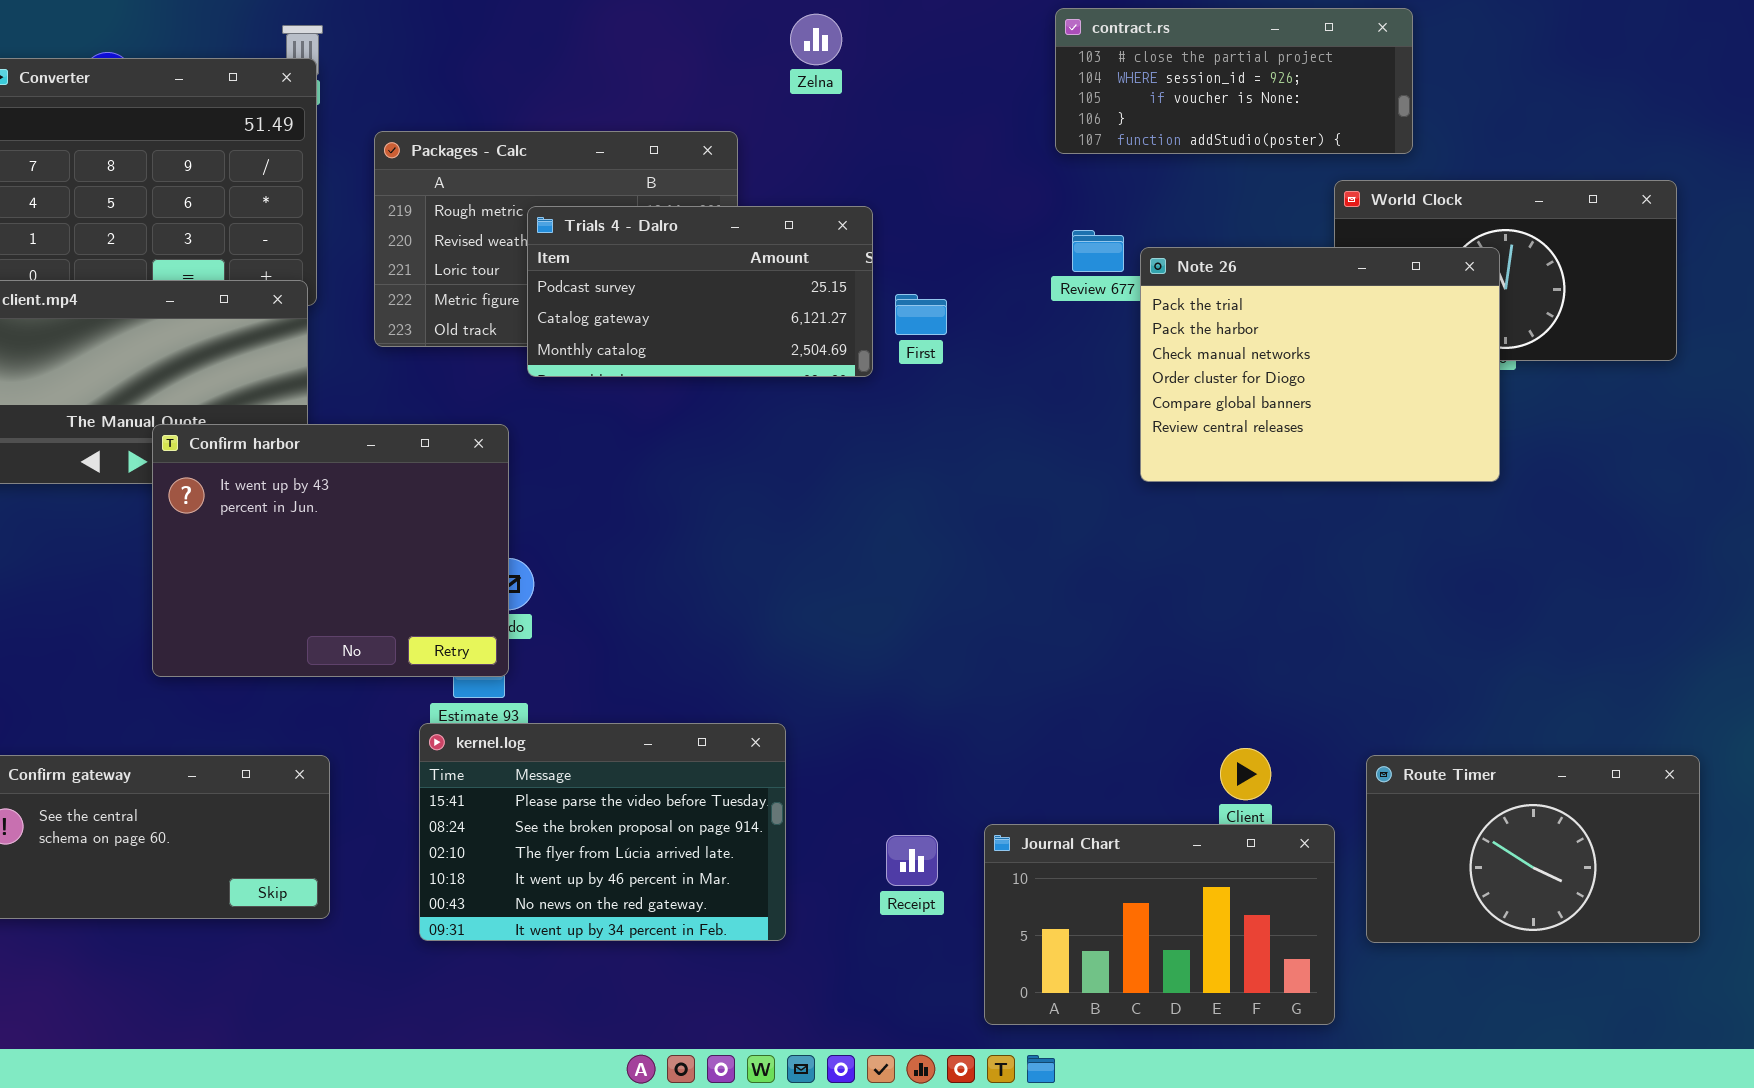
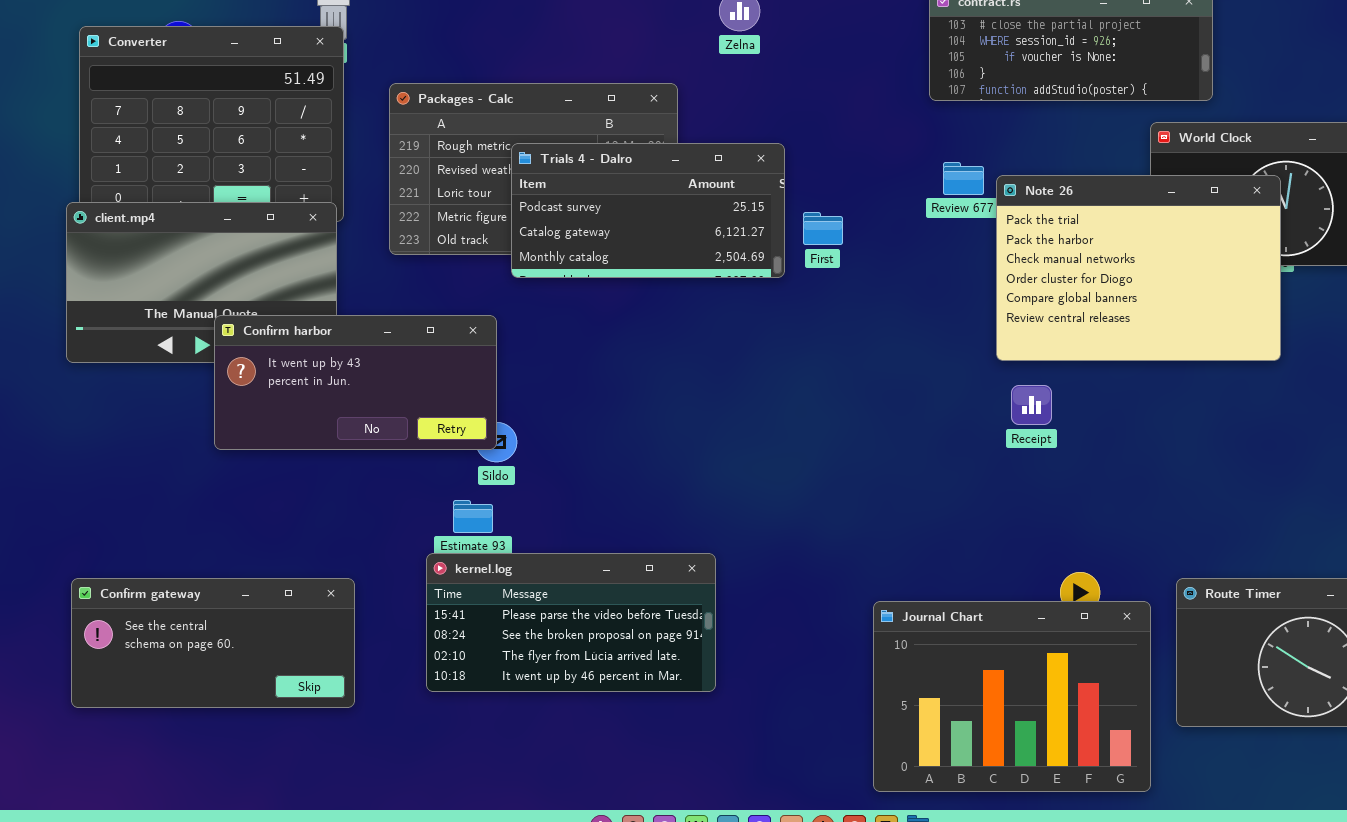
Confirm harbor: [152,424,509,677] -> [214,315,497,450], resized
kernel.log: [419,723,786,941] -> [426,553,716,692], resized
Journal Chart: [984,824,1335,1025] -> [873,601,1151,792], resized
Receipt: [886,835,938,886] -> [1011,385,1052,425], moved

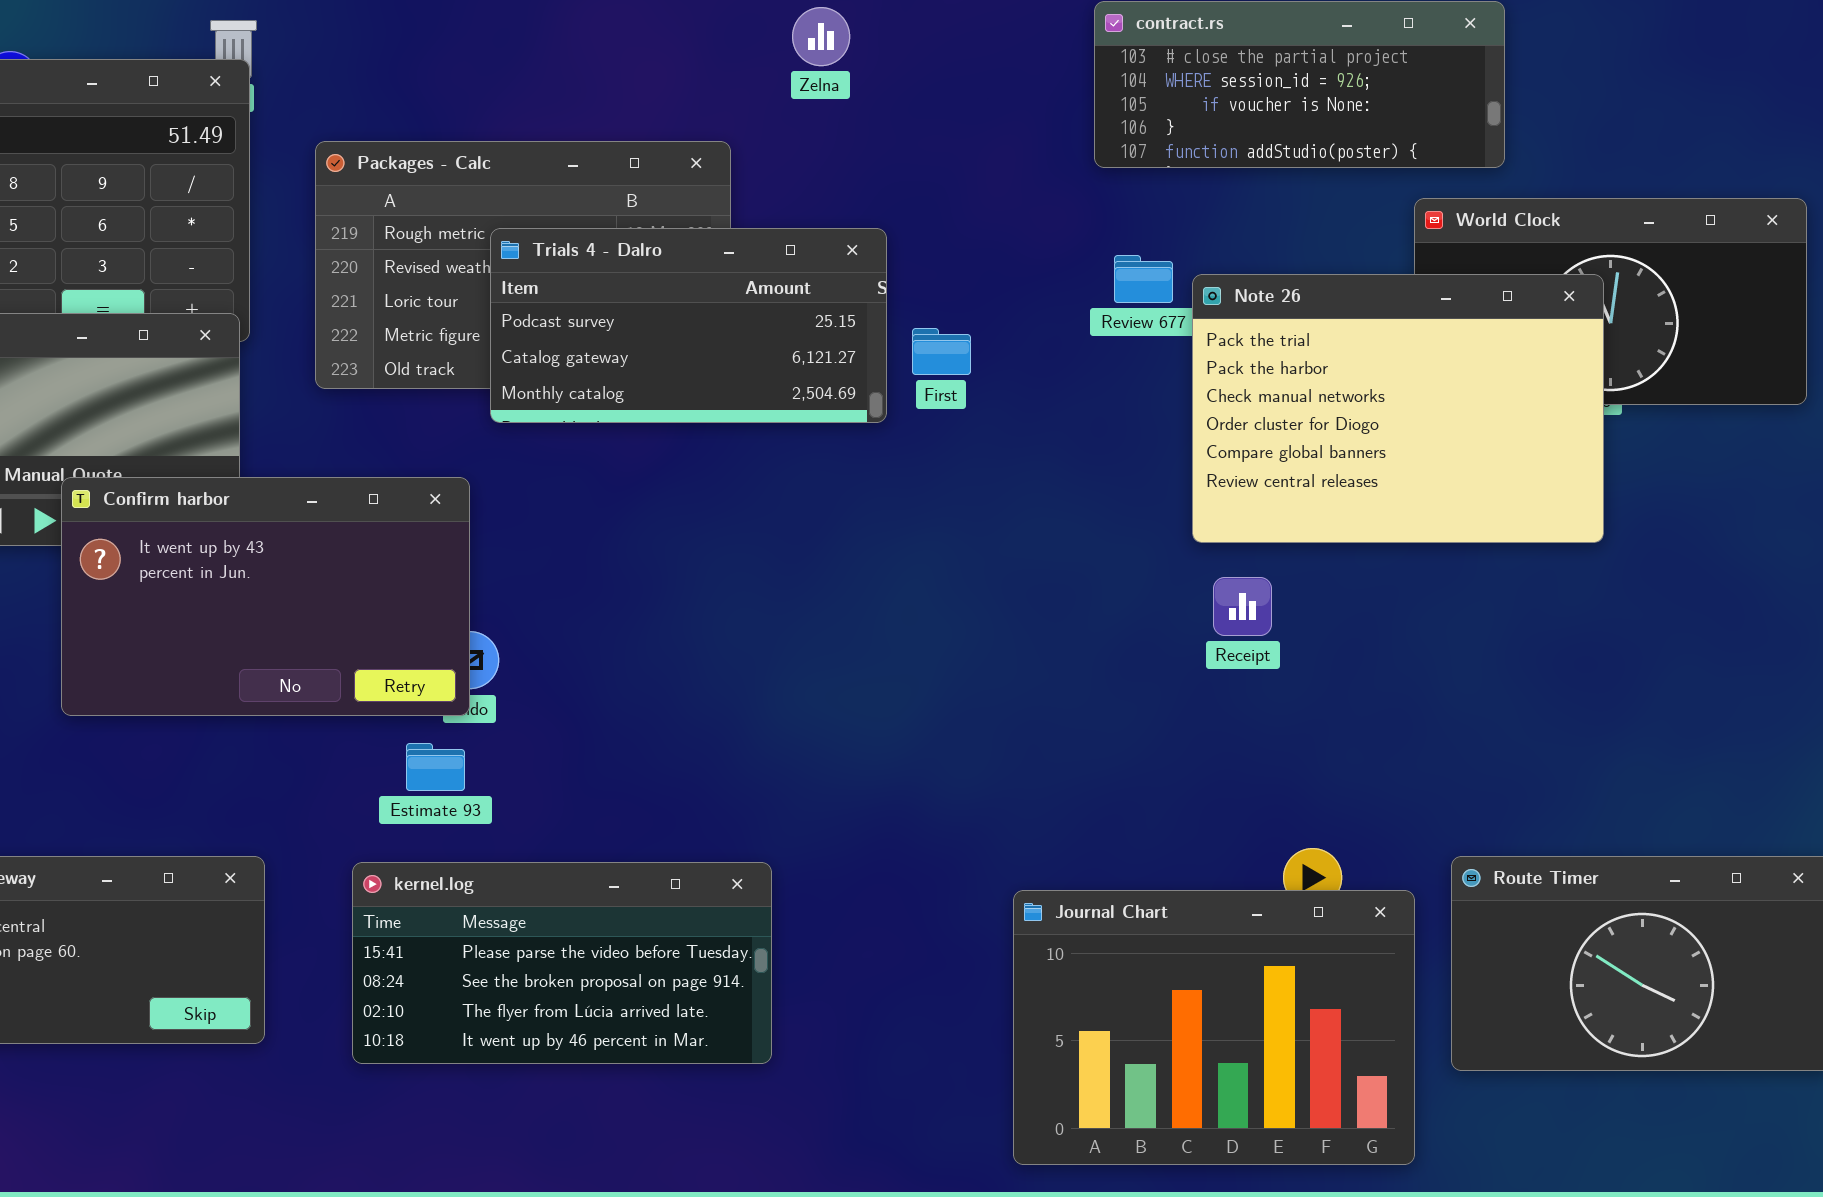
Confirm harbor: [214,315,497,450] -> [61,477,470,716], resized
kernel.log: [426,553,716,692] -> [352,862,772,1064], moved

